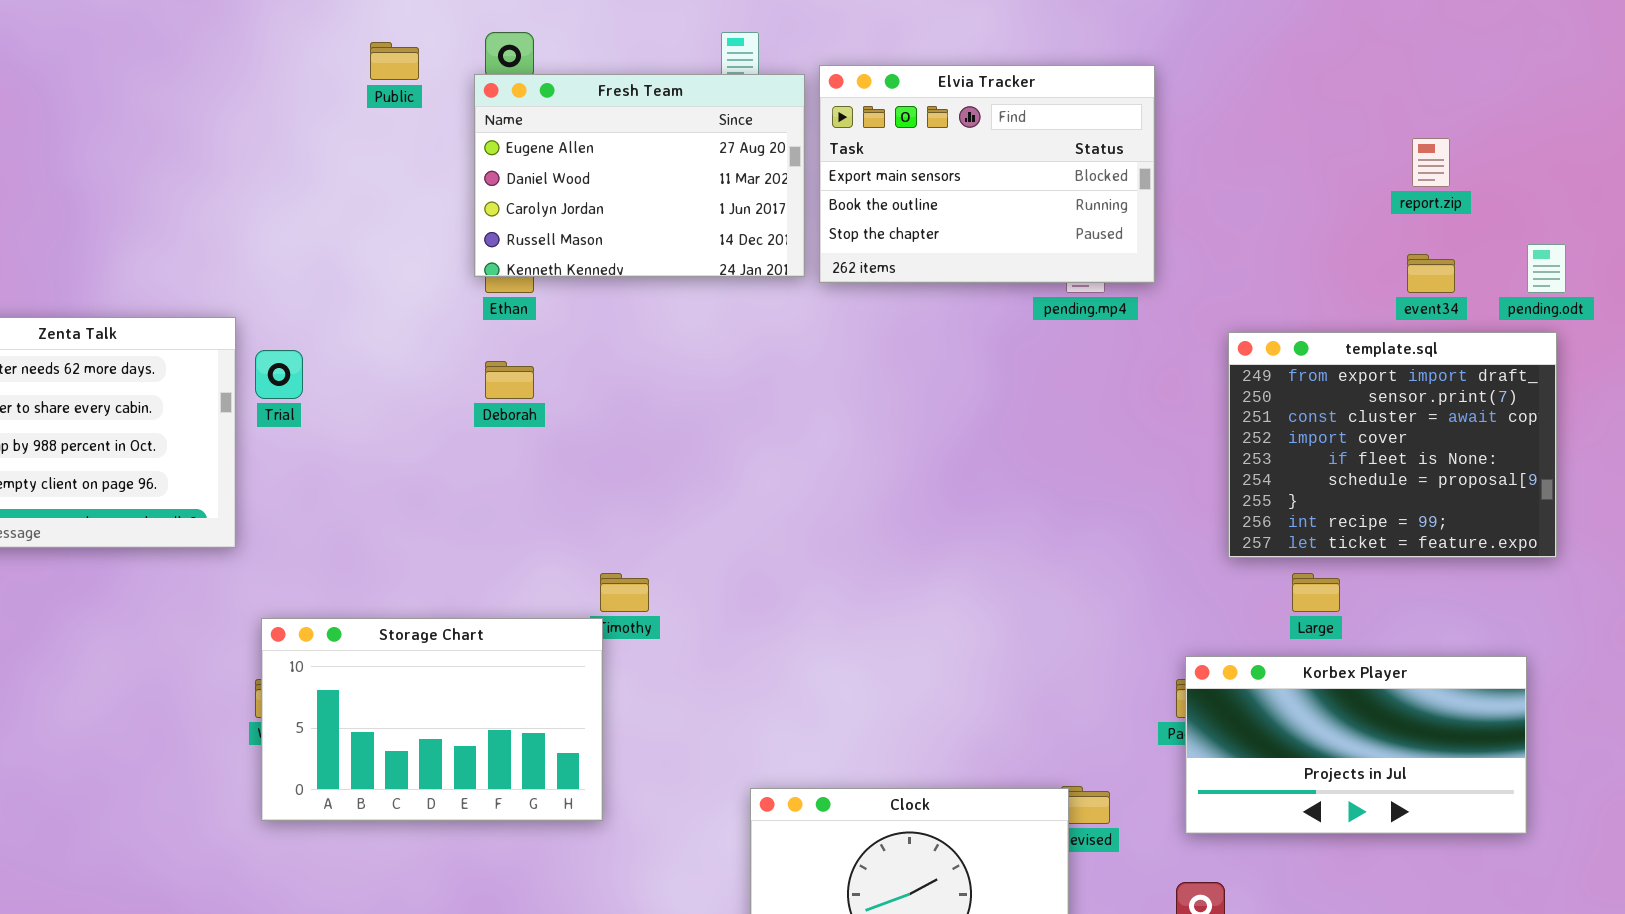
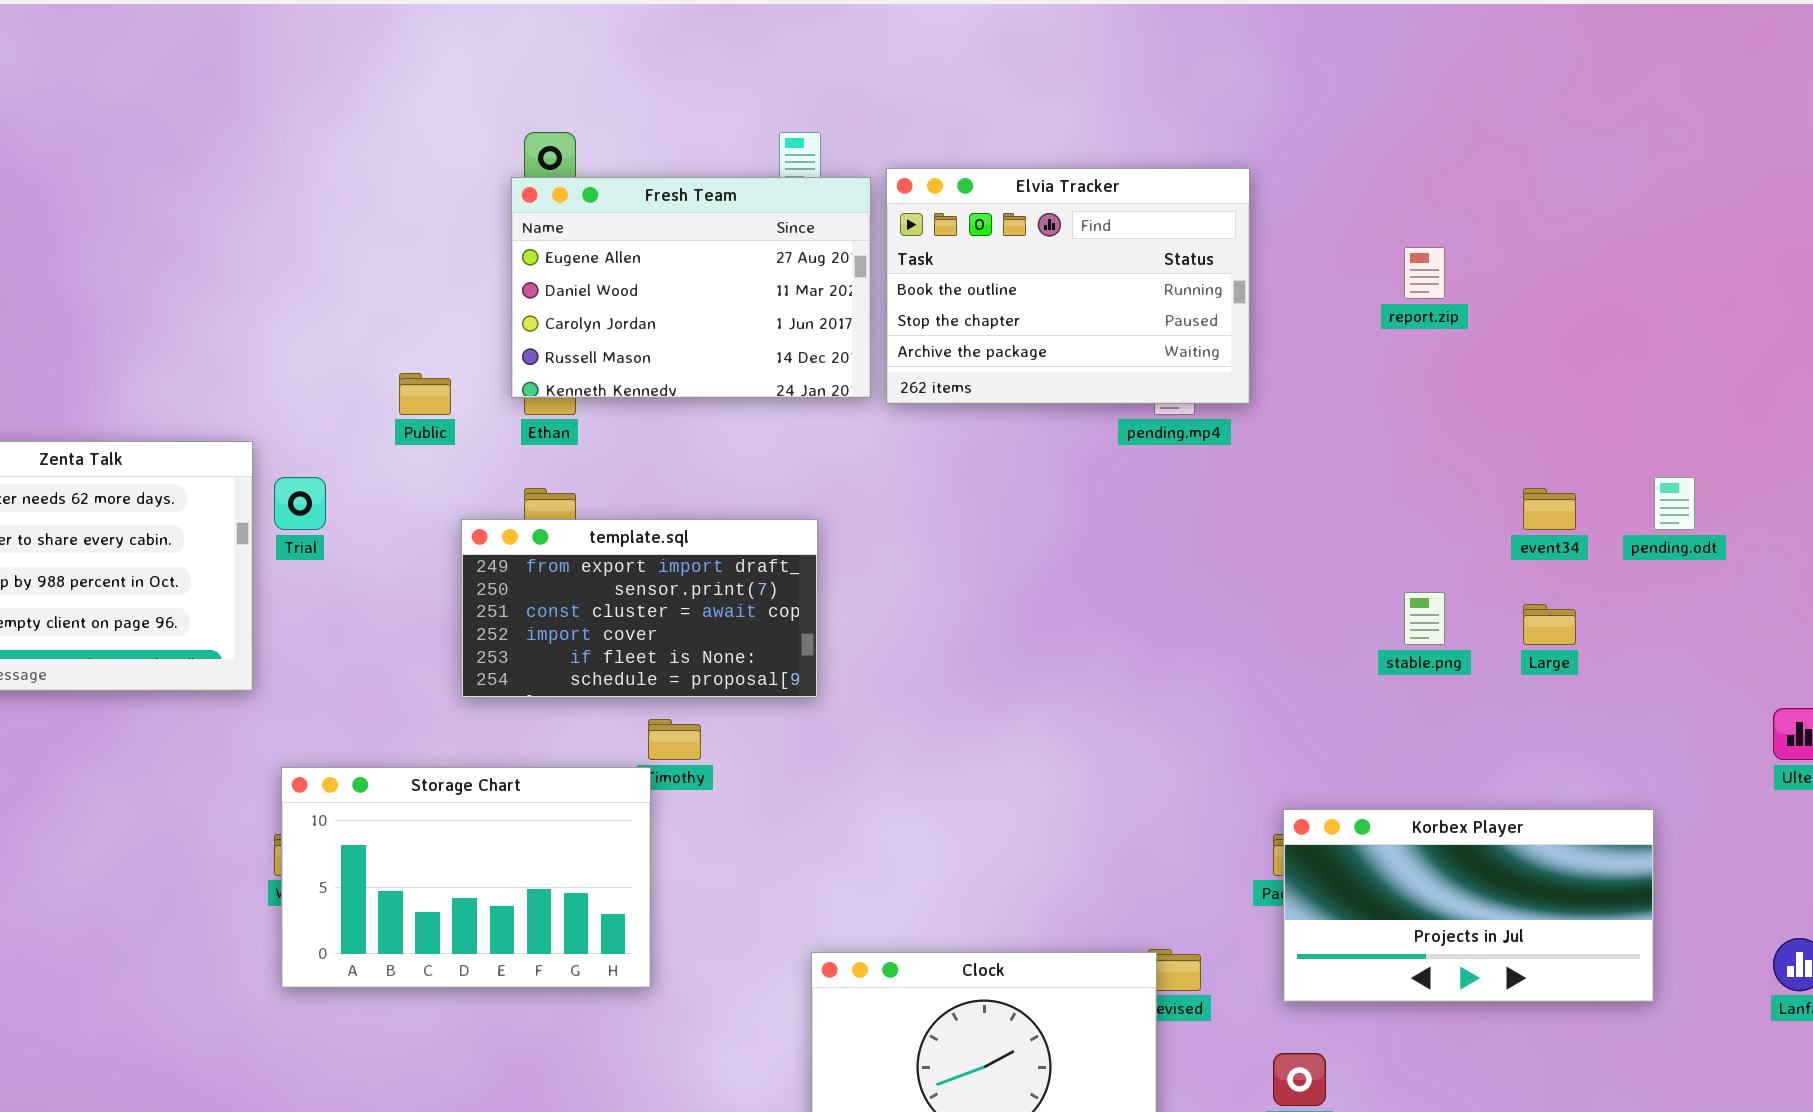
Public: [370,42,419,80] -> [399,373,451,415], moved
Elvia Tracker: [819,65,1155,283] -> [886,168,1250,404], scrolled down 1 row
report.zip: [1412,138,1450,187] -> [1404,247,1445,299], moved
pending.odt: [1527,244,1566,293] -> [1654,477,1695,530], moved
event34: [1407,254,1455,293] -> [1523,488,1576,530], moved
template.sql: [1228,332,1557,558] -> [461,519,818,698], moved, resized
Large: [1292,573,1340,612] -> [1523,604,1576,645], moved

